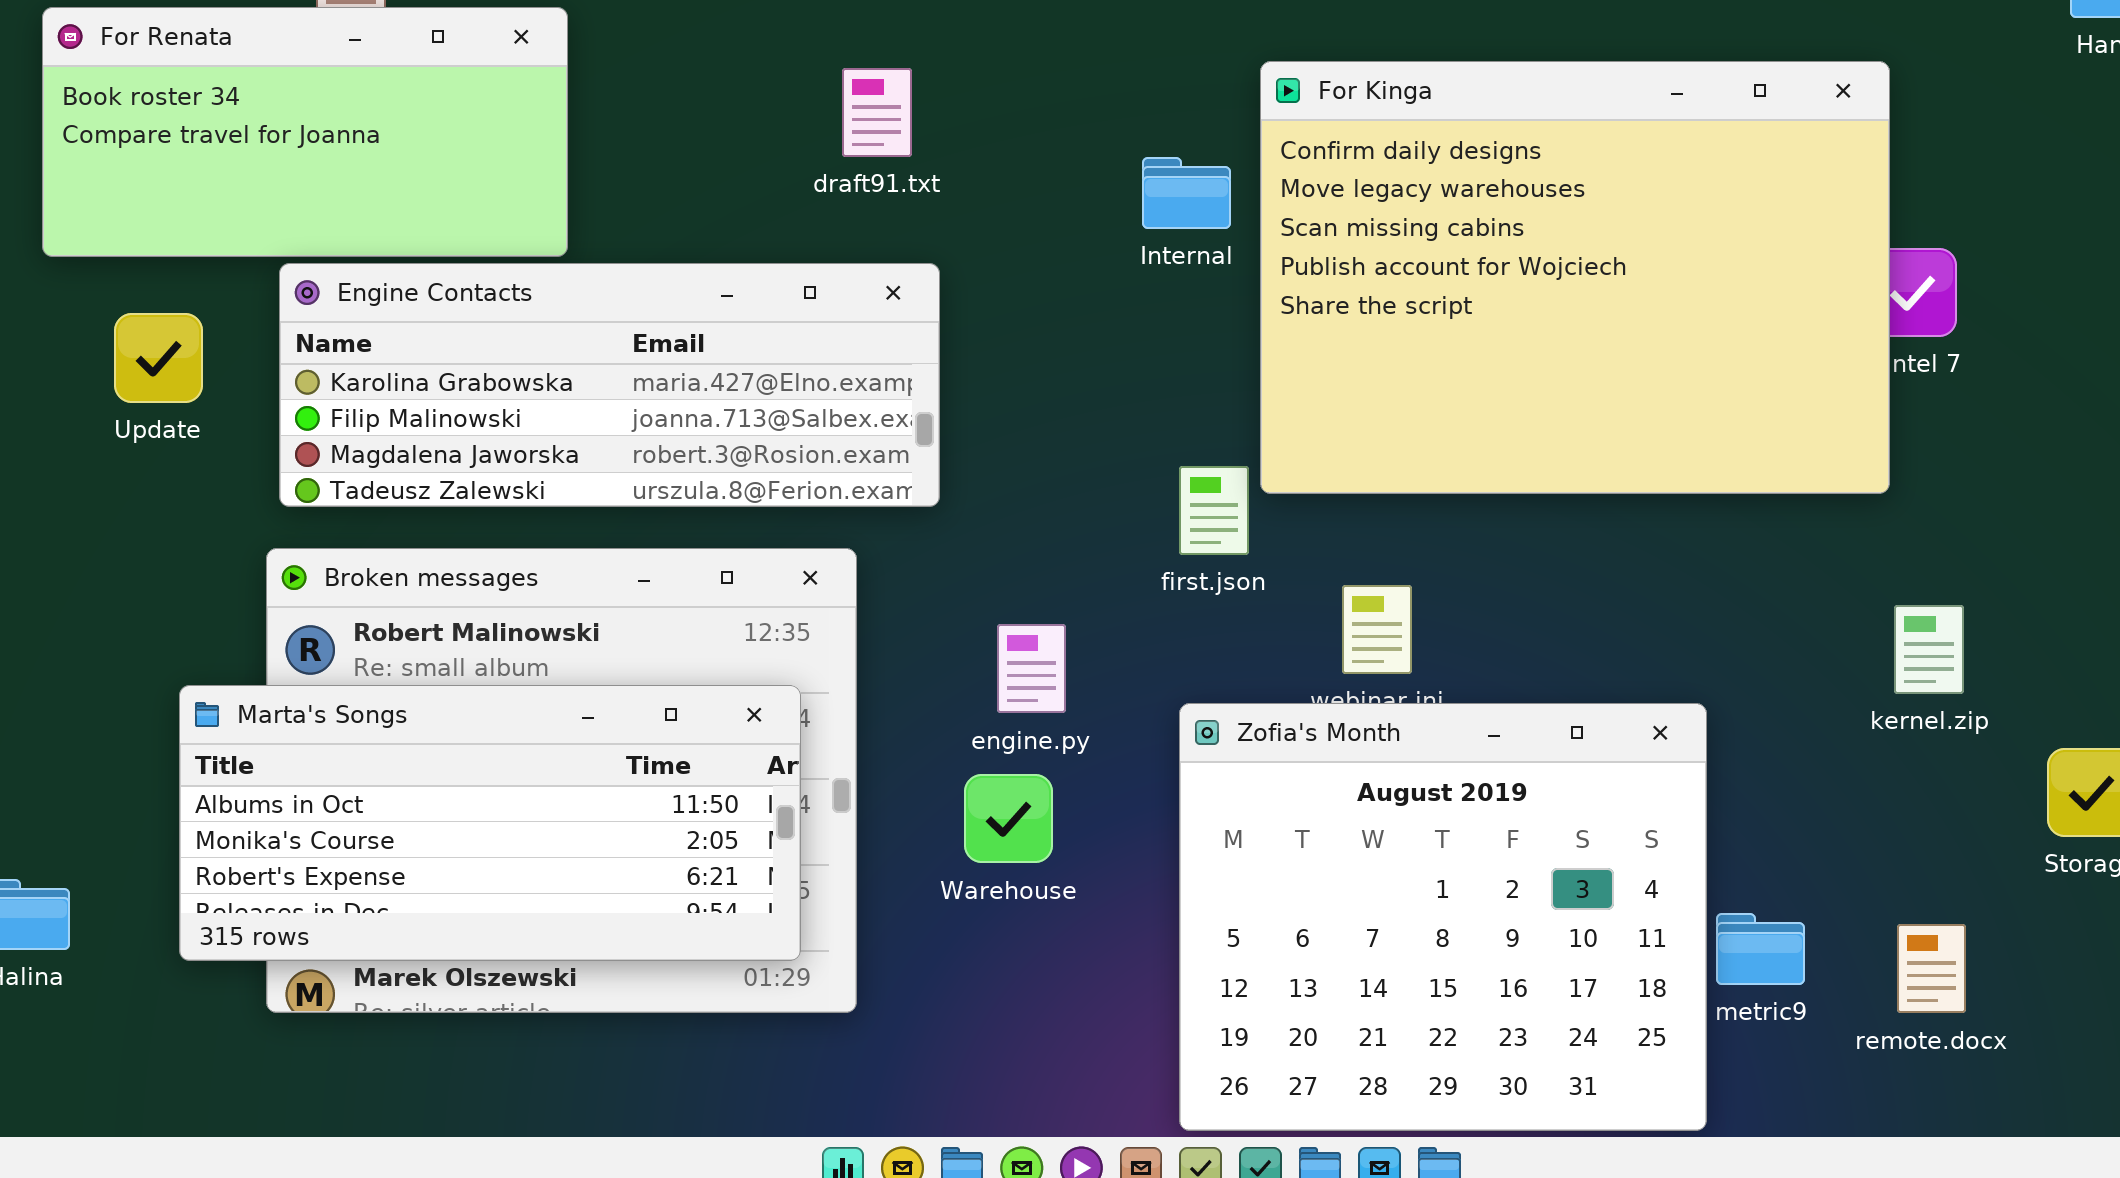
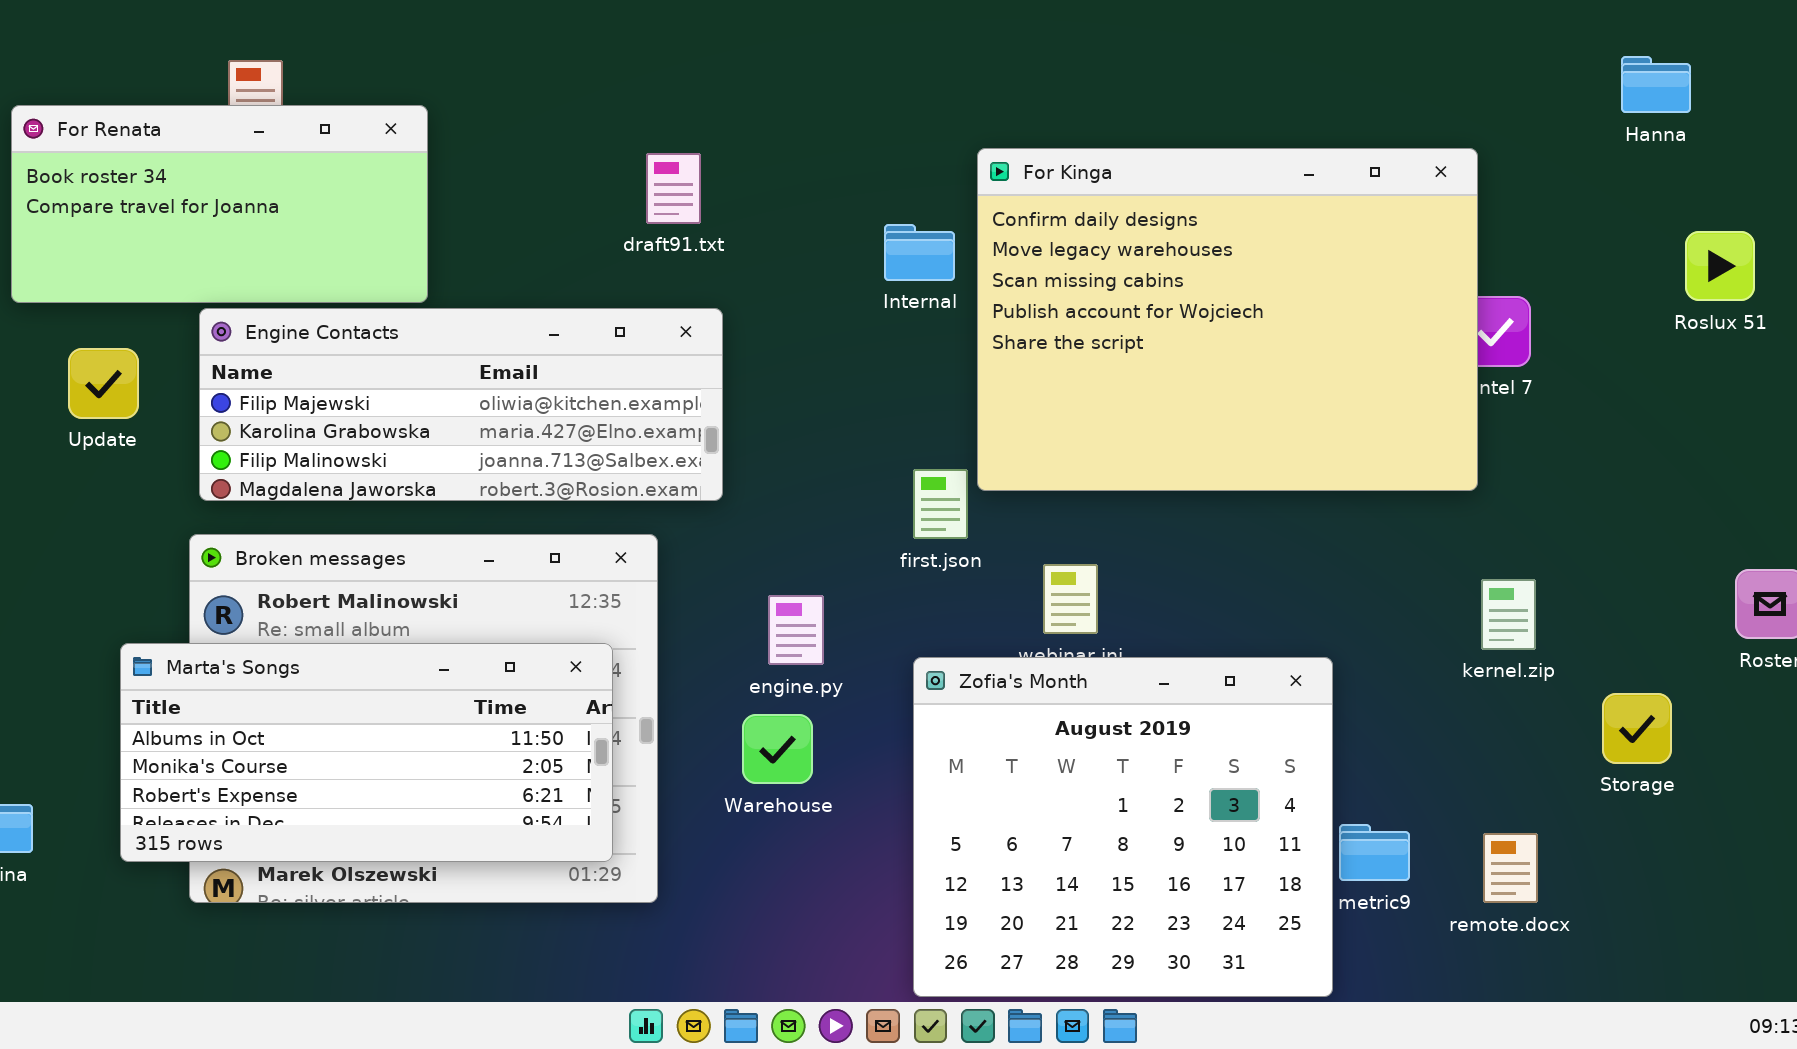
Engine Contacts: [279,263,940,507] -> [199,308,723,501], scrolled up 1 row

